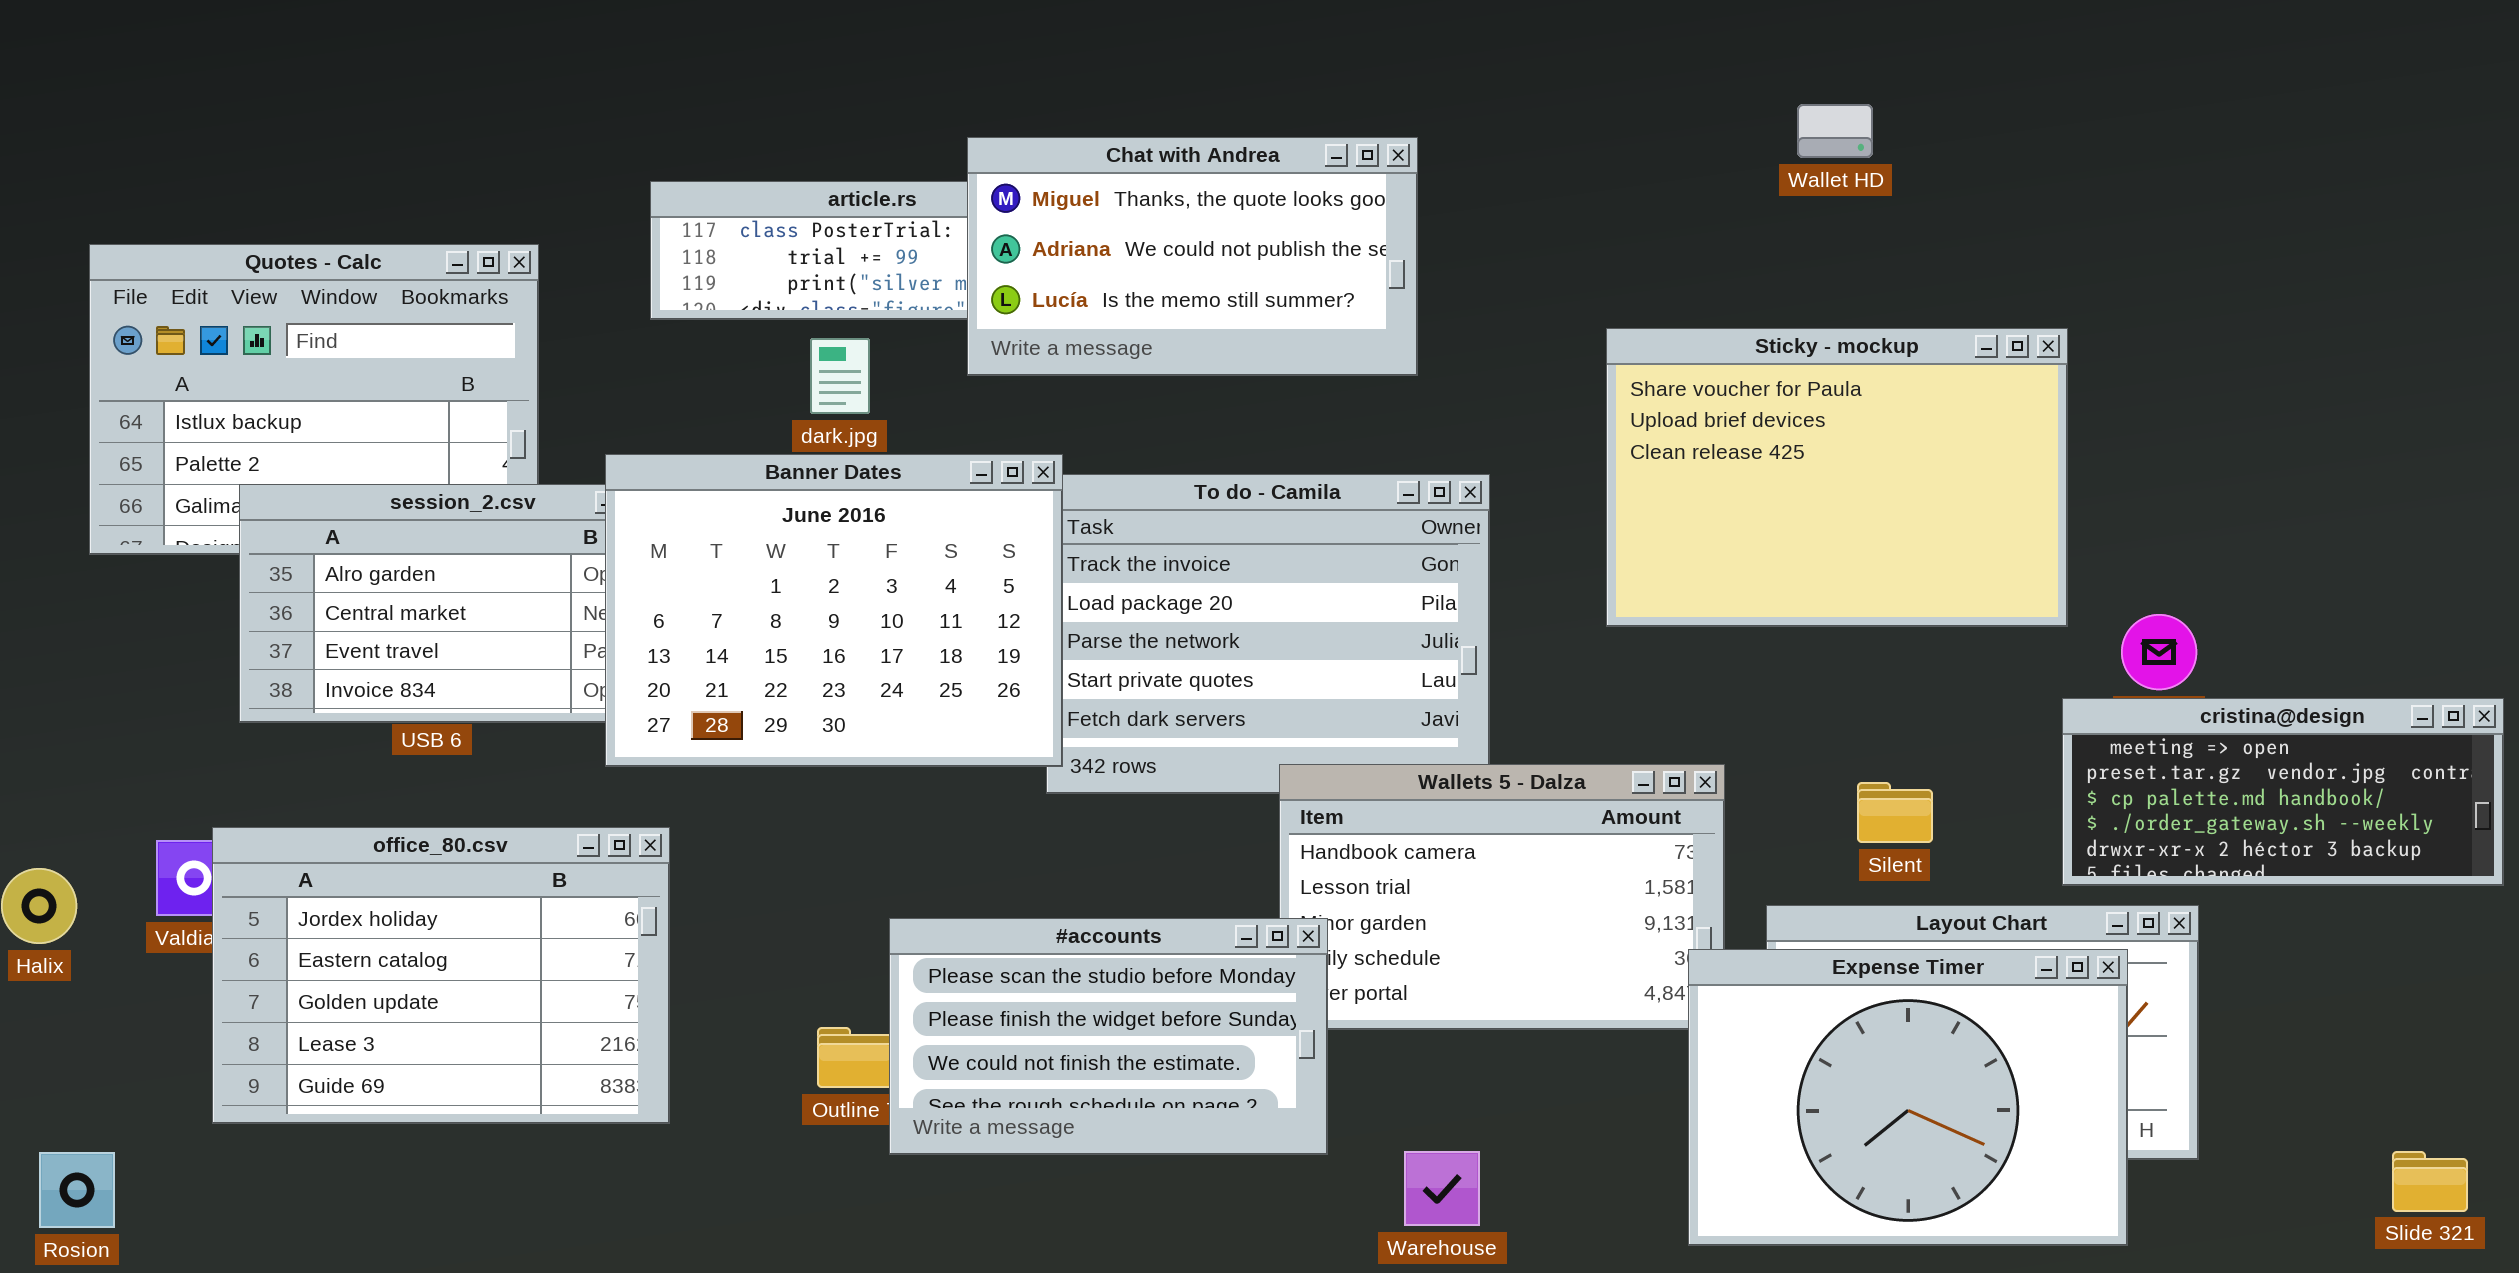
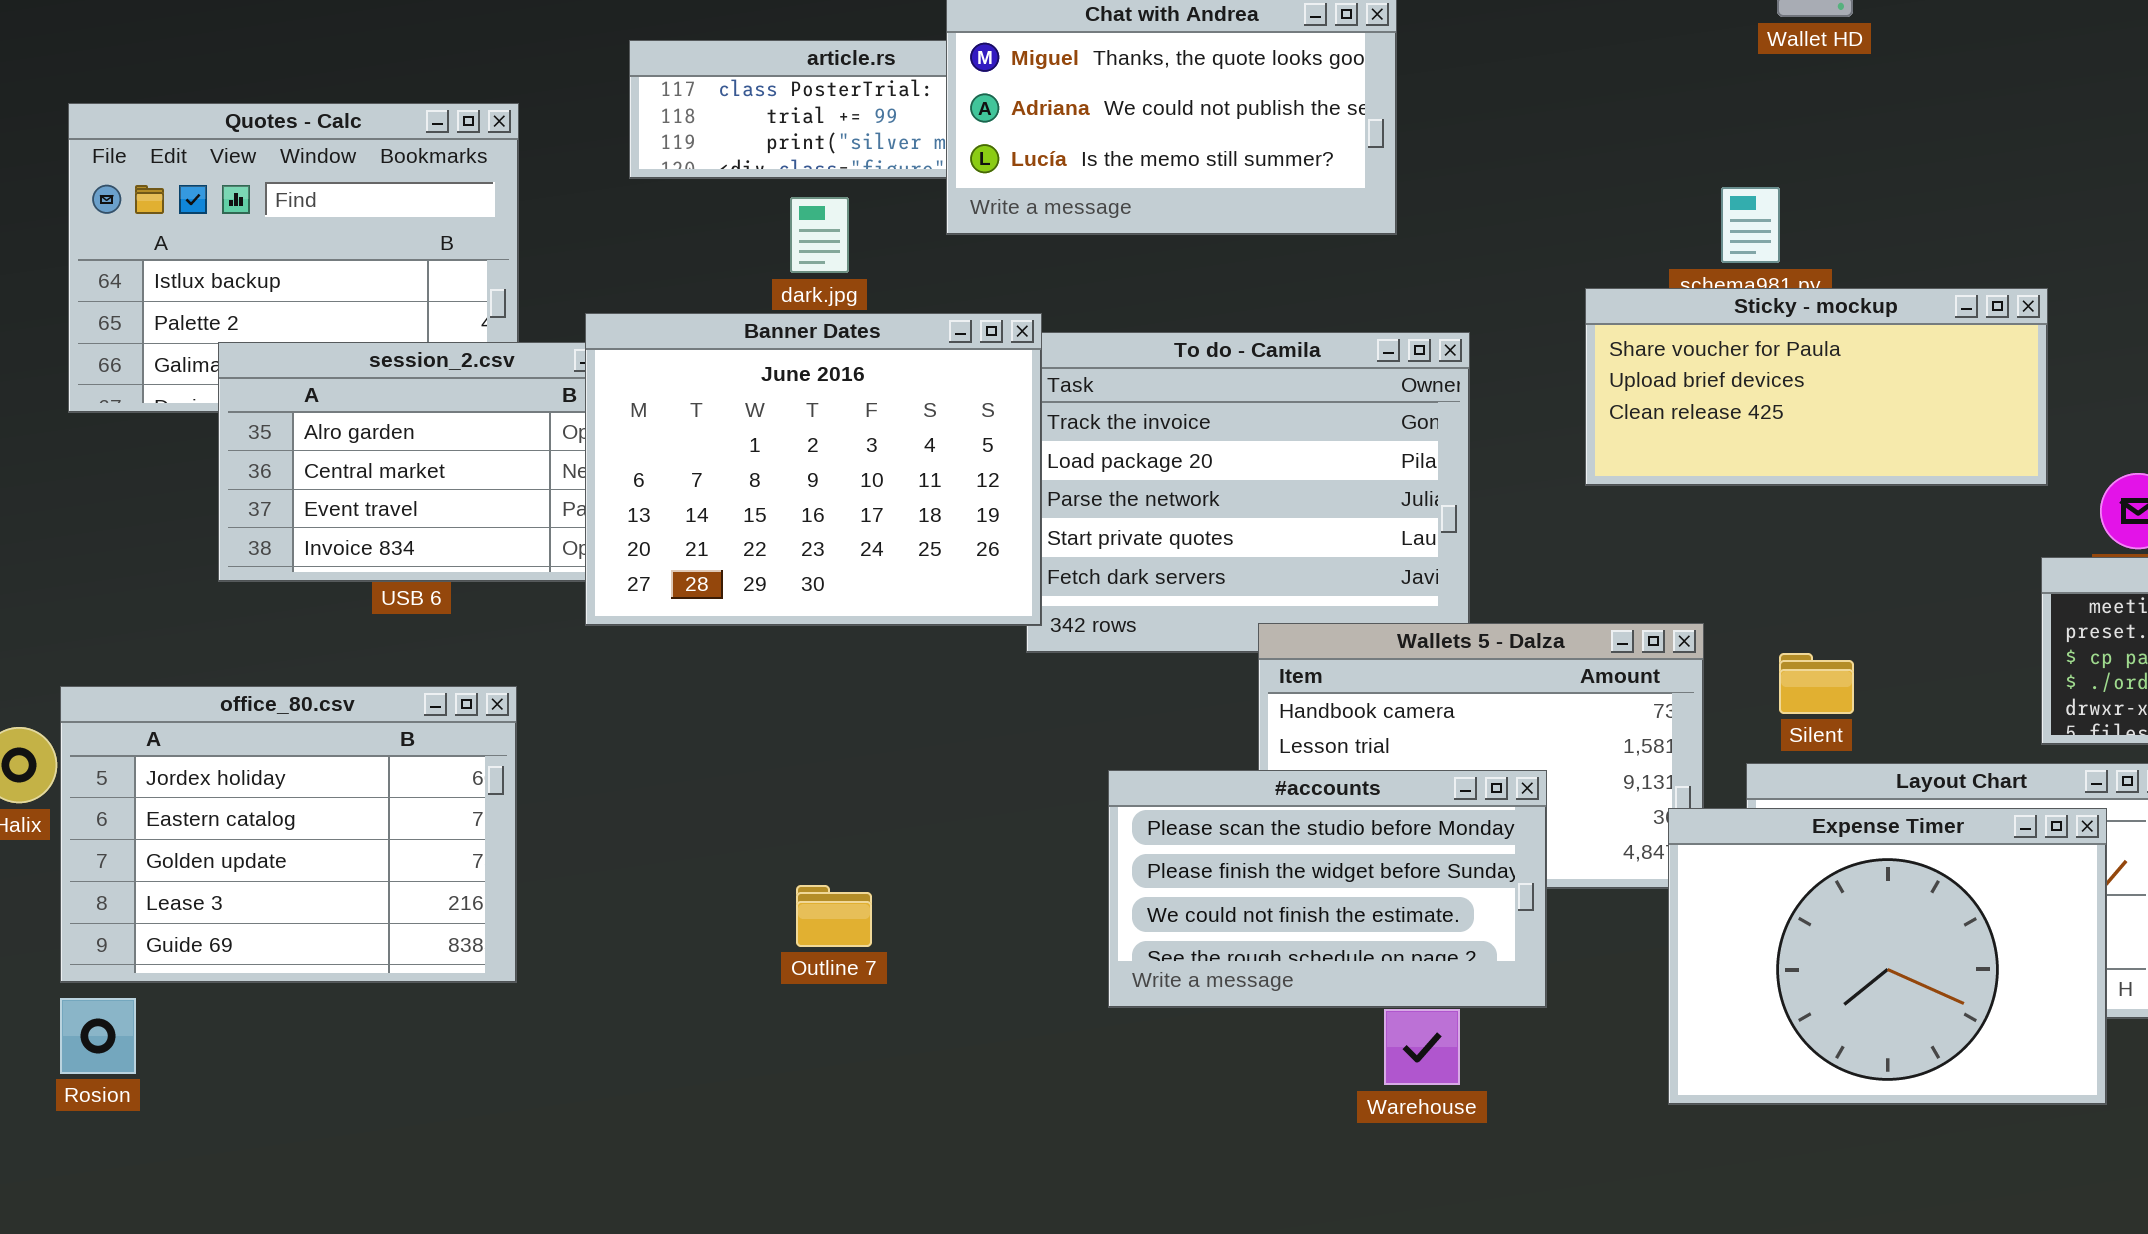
Sticky - mockup: [1606,328,2068,627] -> [1585,288,2048,486], resized
Silent: [1857,782,1933,843] -> [1779,653,1854,714], moved
office_80.csv: [212,827,670,1124] -> [60,686,517,983], moved
#accounts: [889,918,1328,1155] -> [1108,770,1547,1008], moved
Rosion: [39,1152,115,1228] -> [60,998,136,1074], moved

